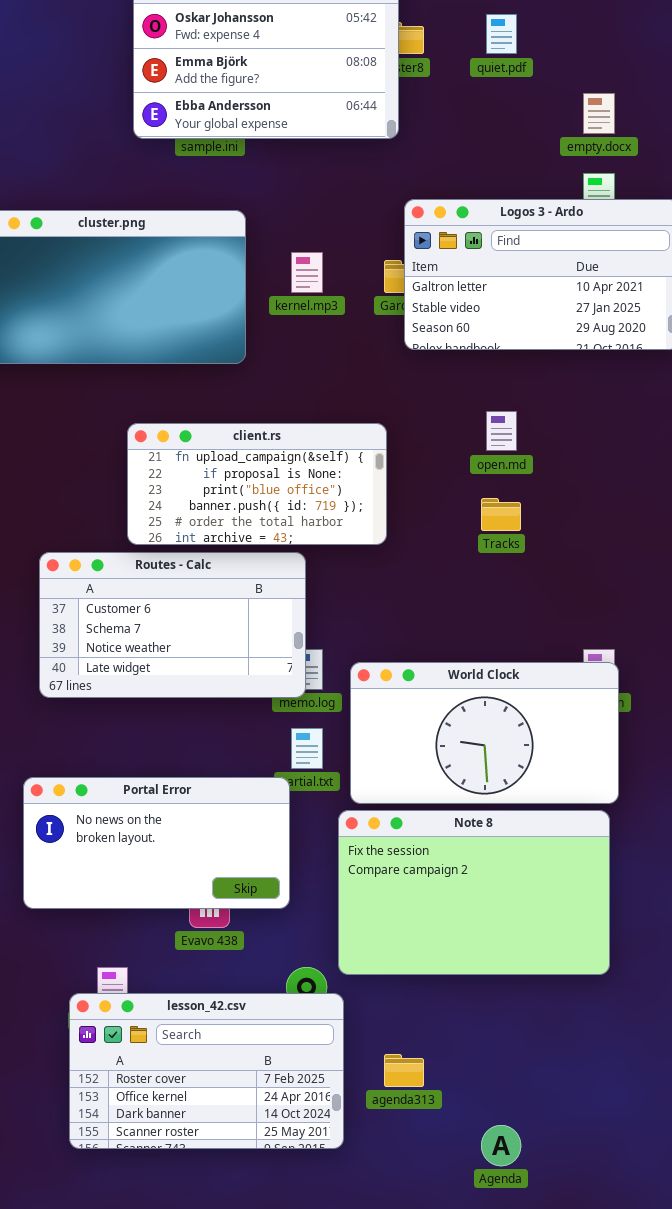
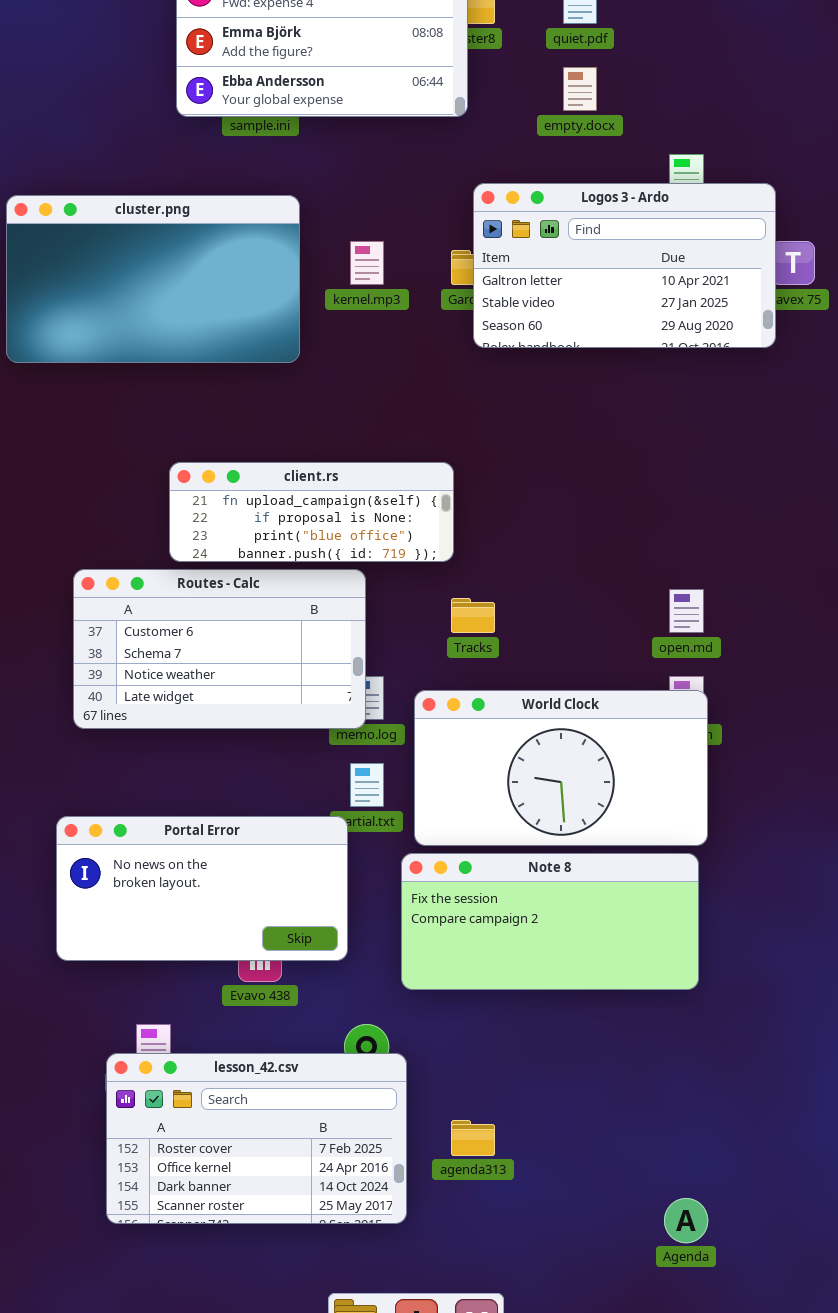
empty.docx: [583,93,615,134] -> [563,67,597,111], moved
open.md: [486,411,517,451] -> [669,589,704,633], moved
client.rs: [127,423,387,545] -> [169,462,454,562], resized
Tracks: [481,498,521,531] -> [451,598,495,633], moved
Note 8: [338,810,610,975] -> [401,853,699,990], resized
Agenda: [481,1125,521,1166] -> [664,1198,708,1243], moved

